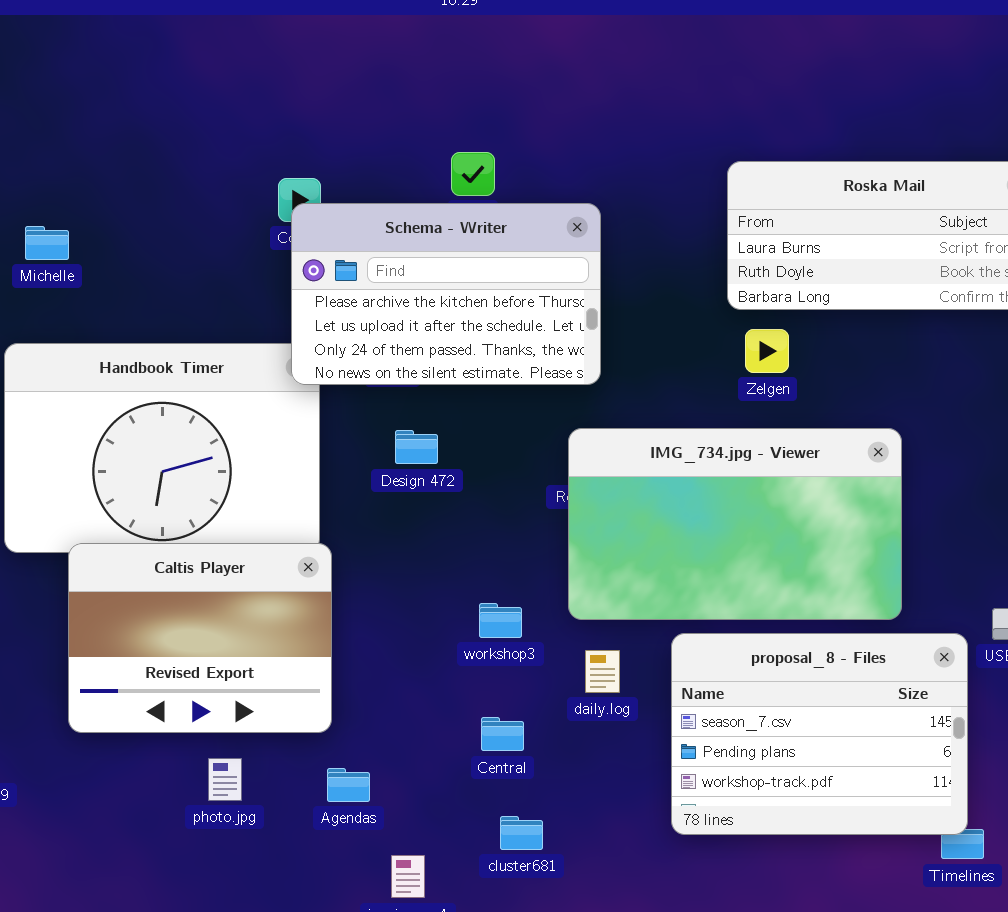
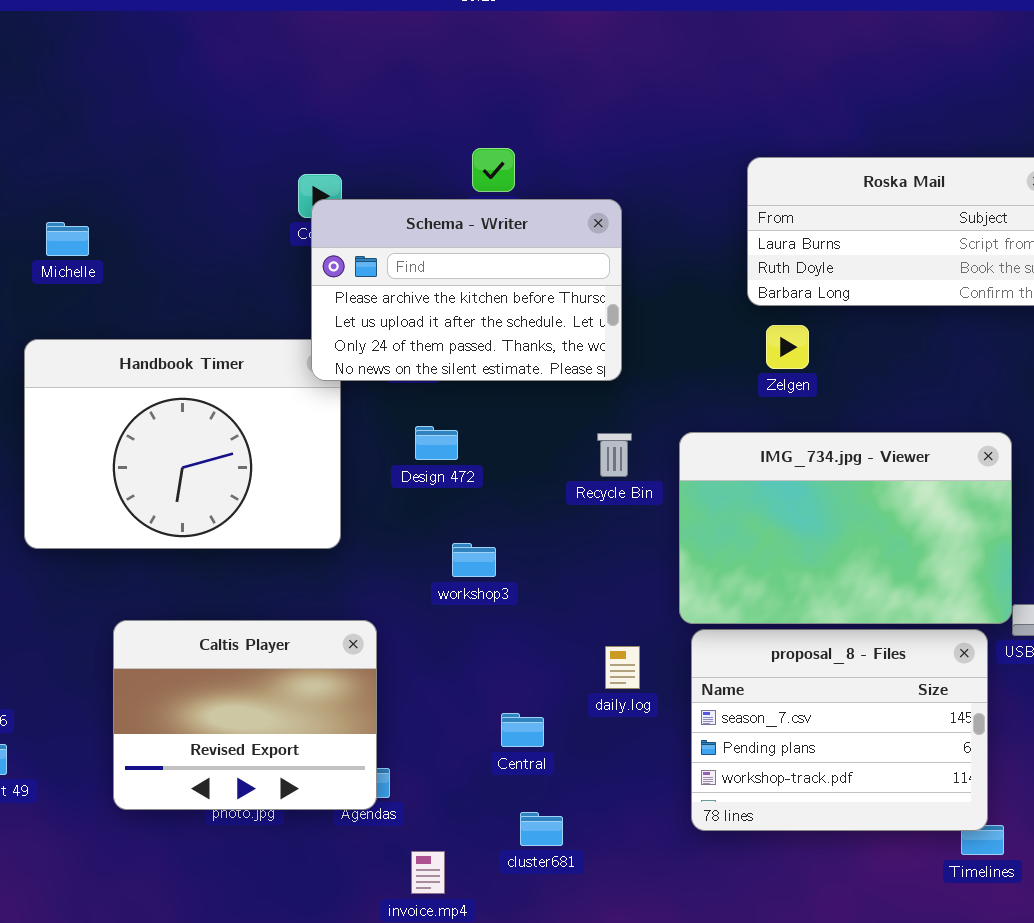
IMG_734.jpg - Viewer: [568,428,902,620] -> [679,432,1012,624], moved
Caltis Player: [68,543,332,733] -> [113,620,377,810], moved
workshop3: [479,603,522,638] -> [452,543,496,577], moved

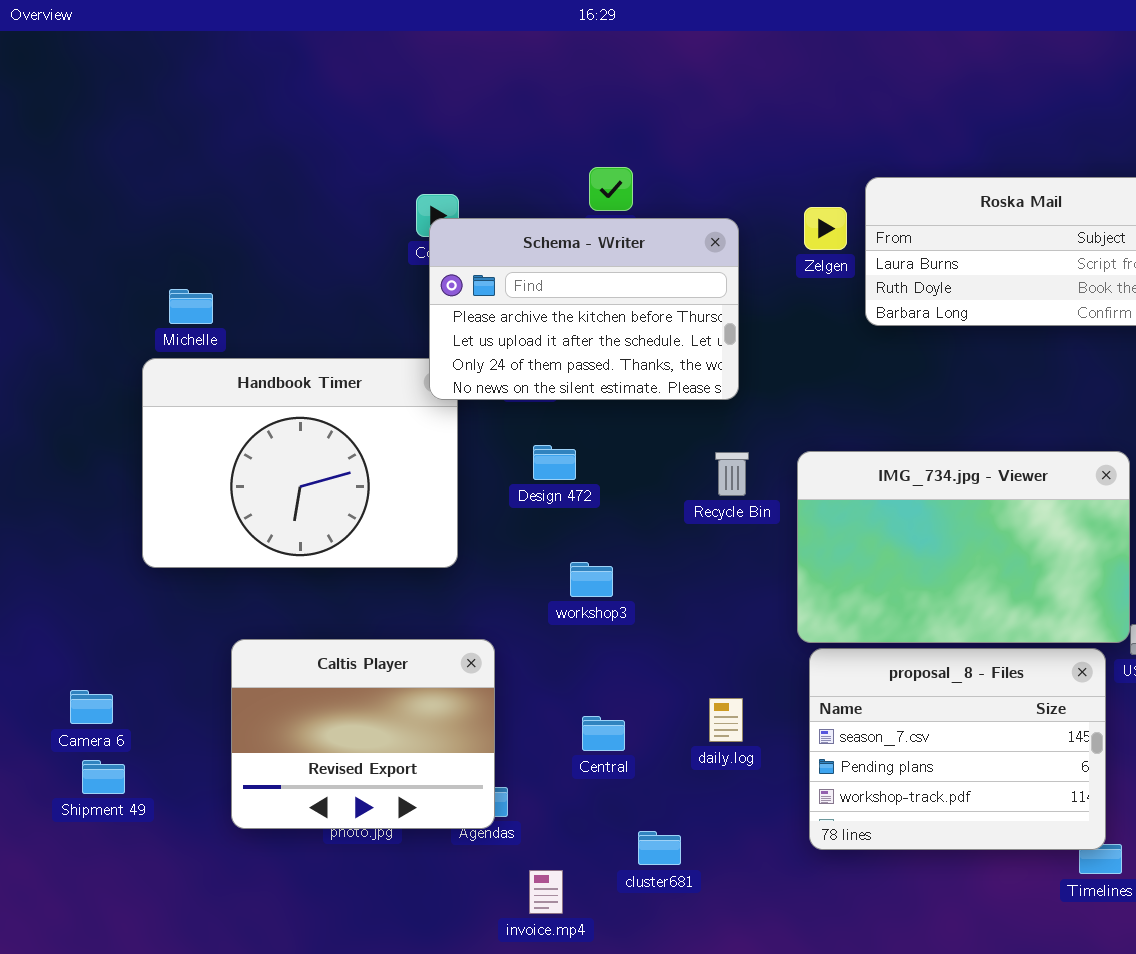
Michelle: [46,222,89,256] -> [169,289,213,324], moved
Zelgen: [766,325,809,369] -> [804,207,847,250], moved
daily.log: [605,646,640,689] -> [709,698,743,742], moved
Central: [501,713,544,747] -> [582,716,625,751], moved

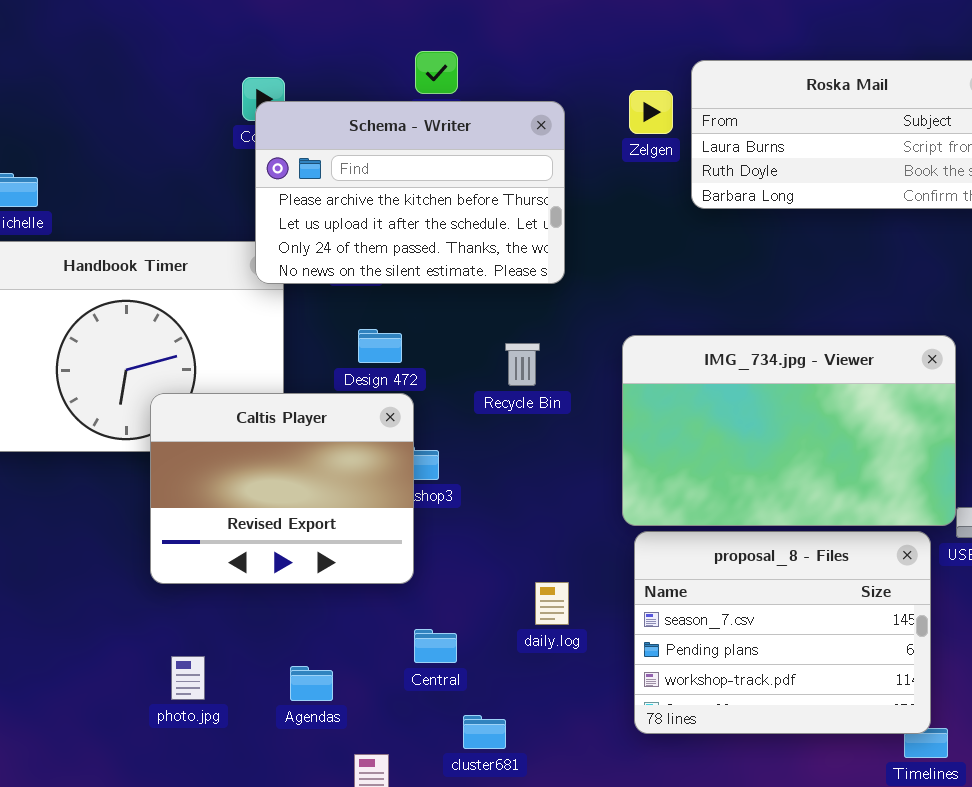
Recycle Bin: [715,452,749,496] -> [505,343,540,386], moved
Caltis Player: [231,639,495,829] -> [150,393,414,584], moved
Central: [582,716,625,751] -> [414,629,457,663], moved

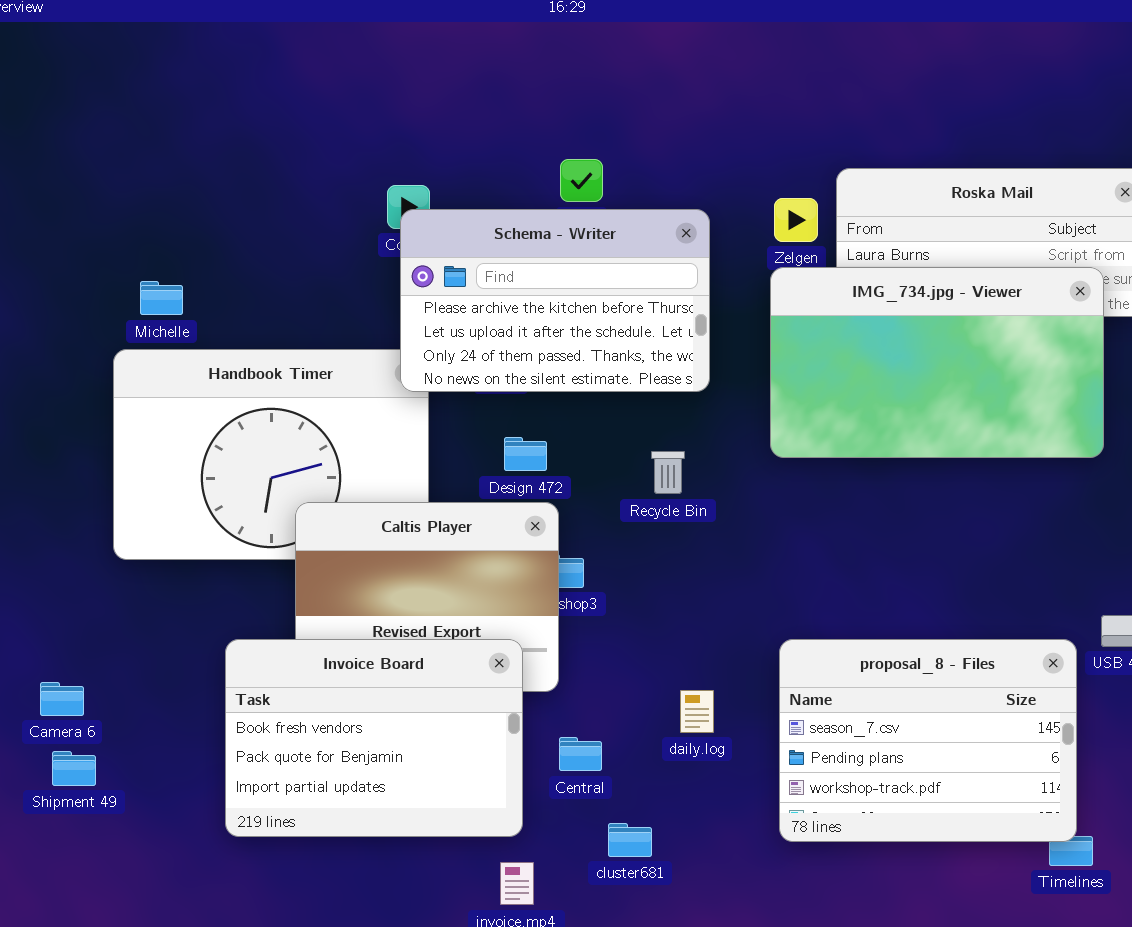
IMG_734.jpg - Viewer: [622,335,956,526] -> [770,267,1104,458], moved
Invoice Board: none -> [225,639,523,837], opened

